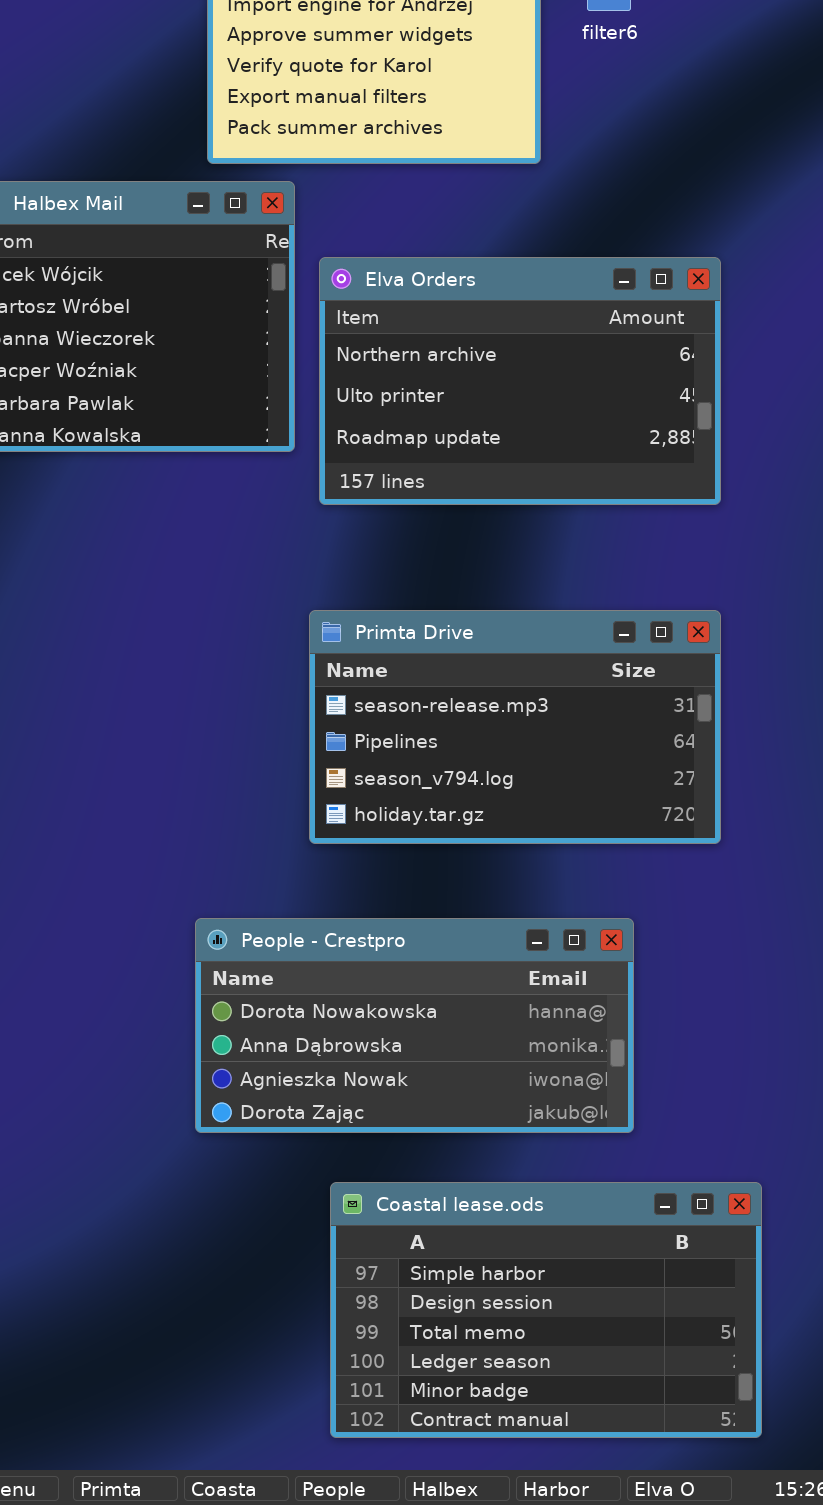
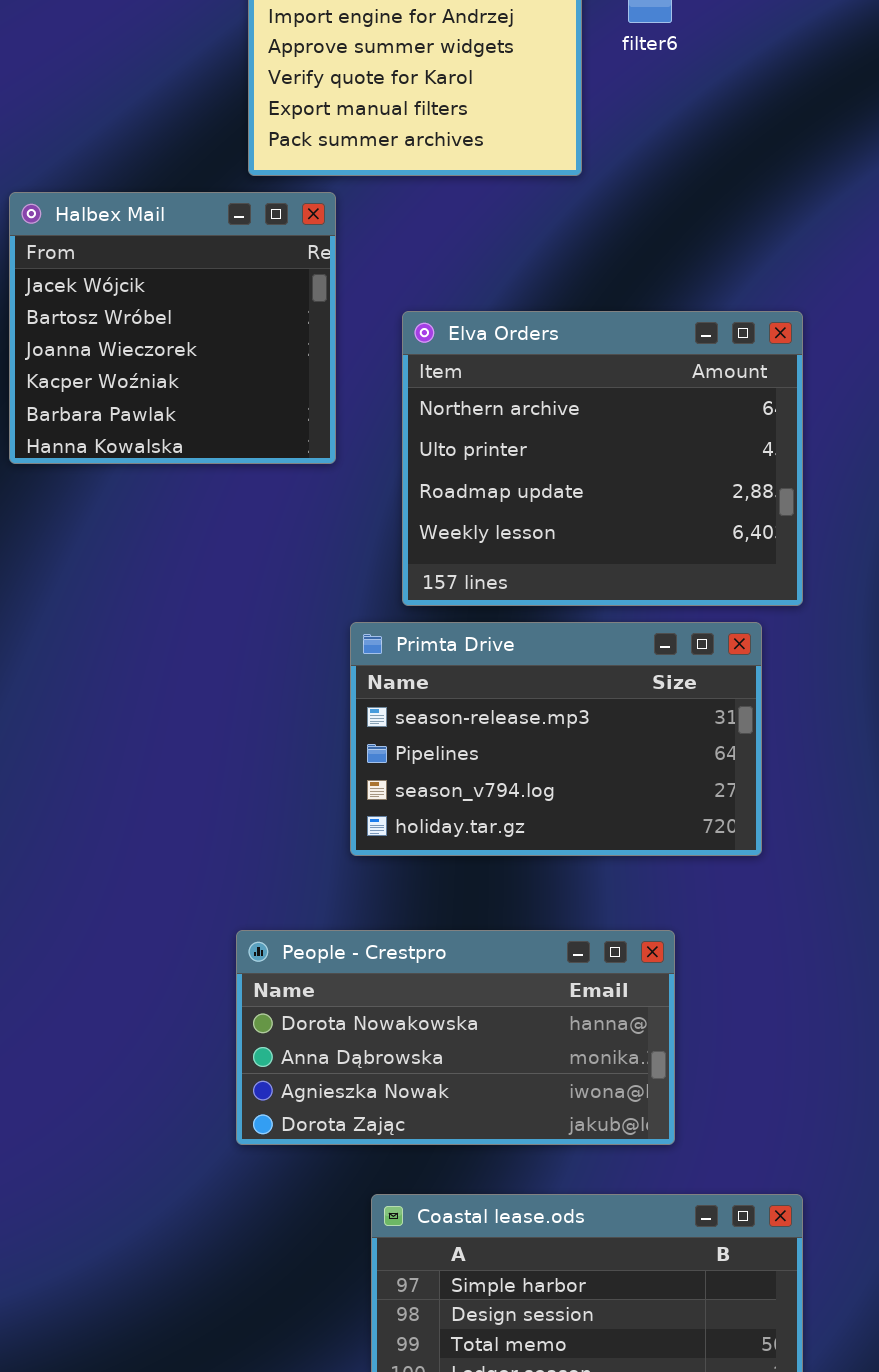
Elva Orders: [319,257,721,505] -> [402,311,803,606], moved, resized

